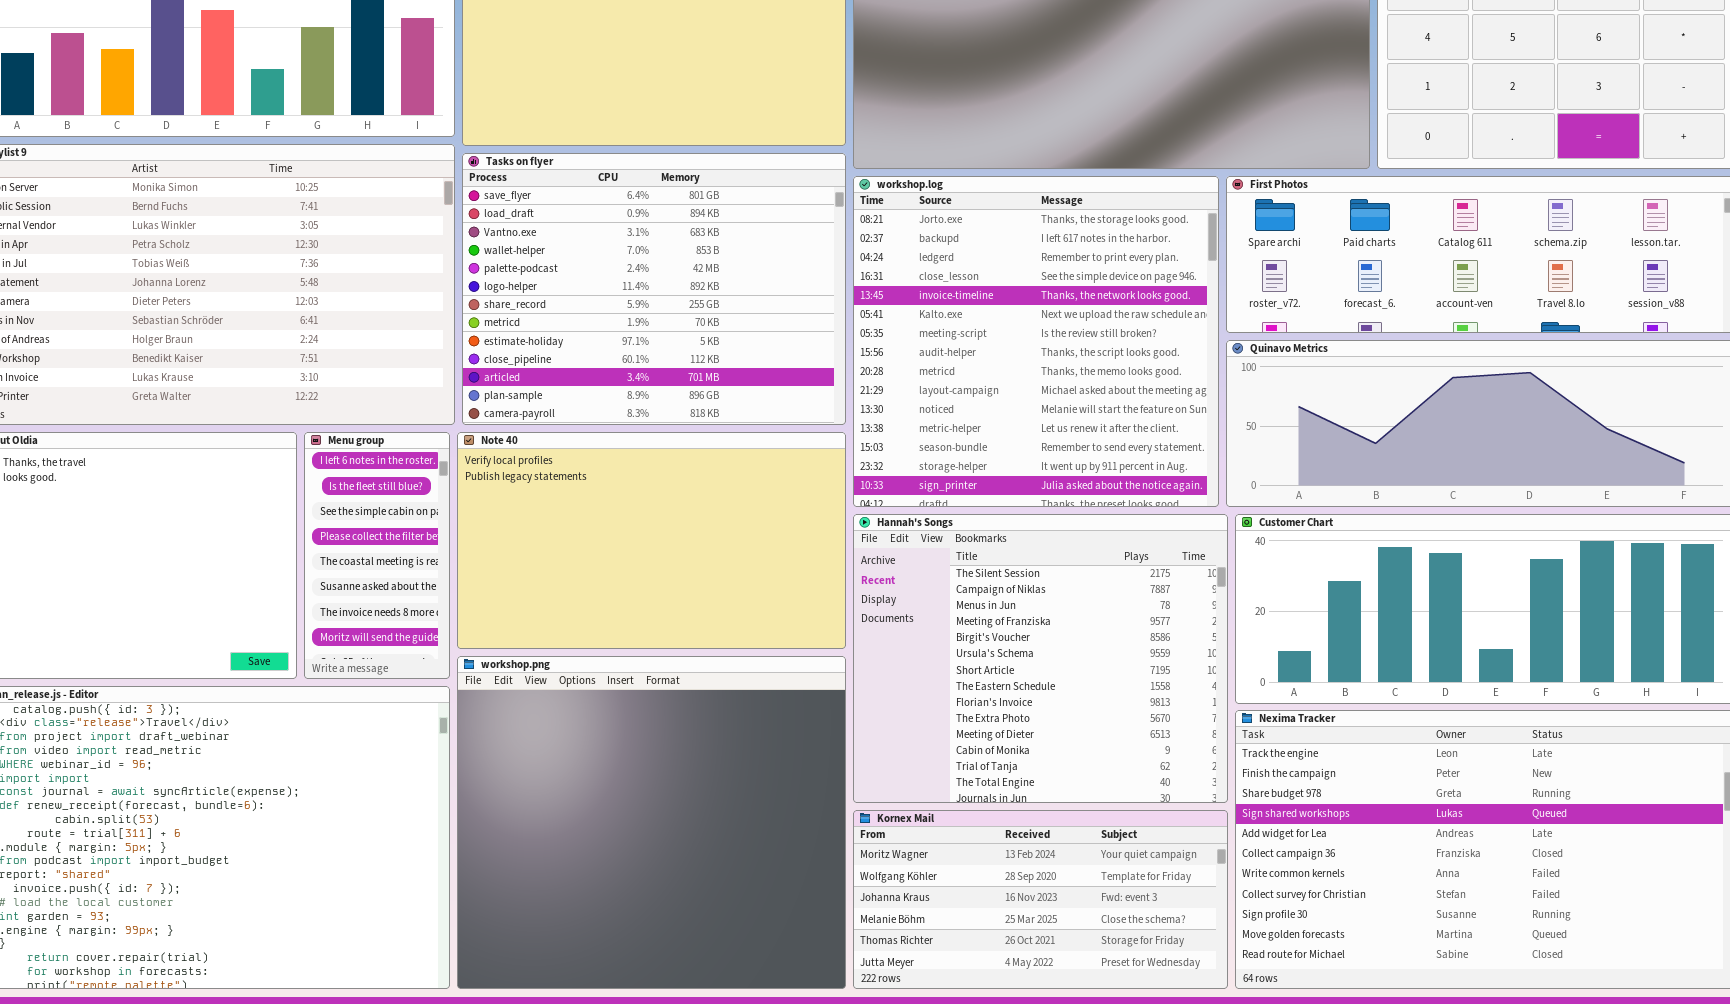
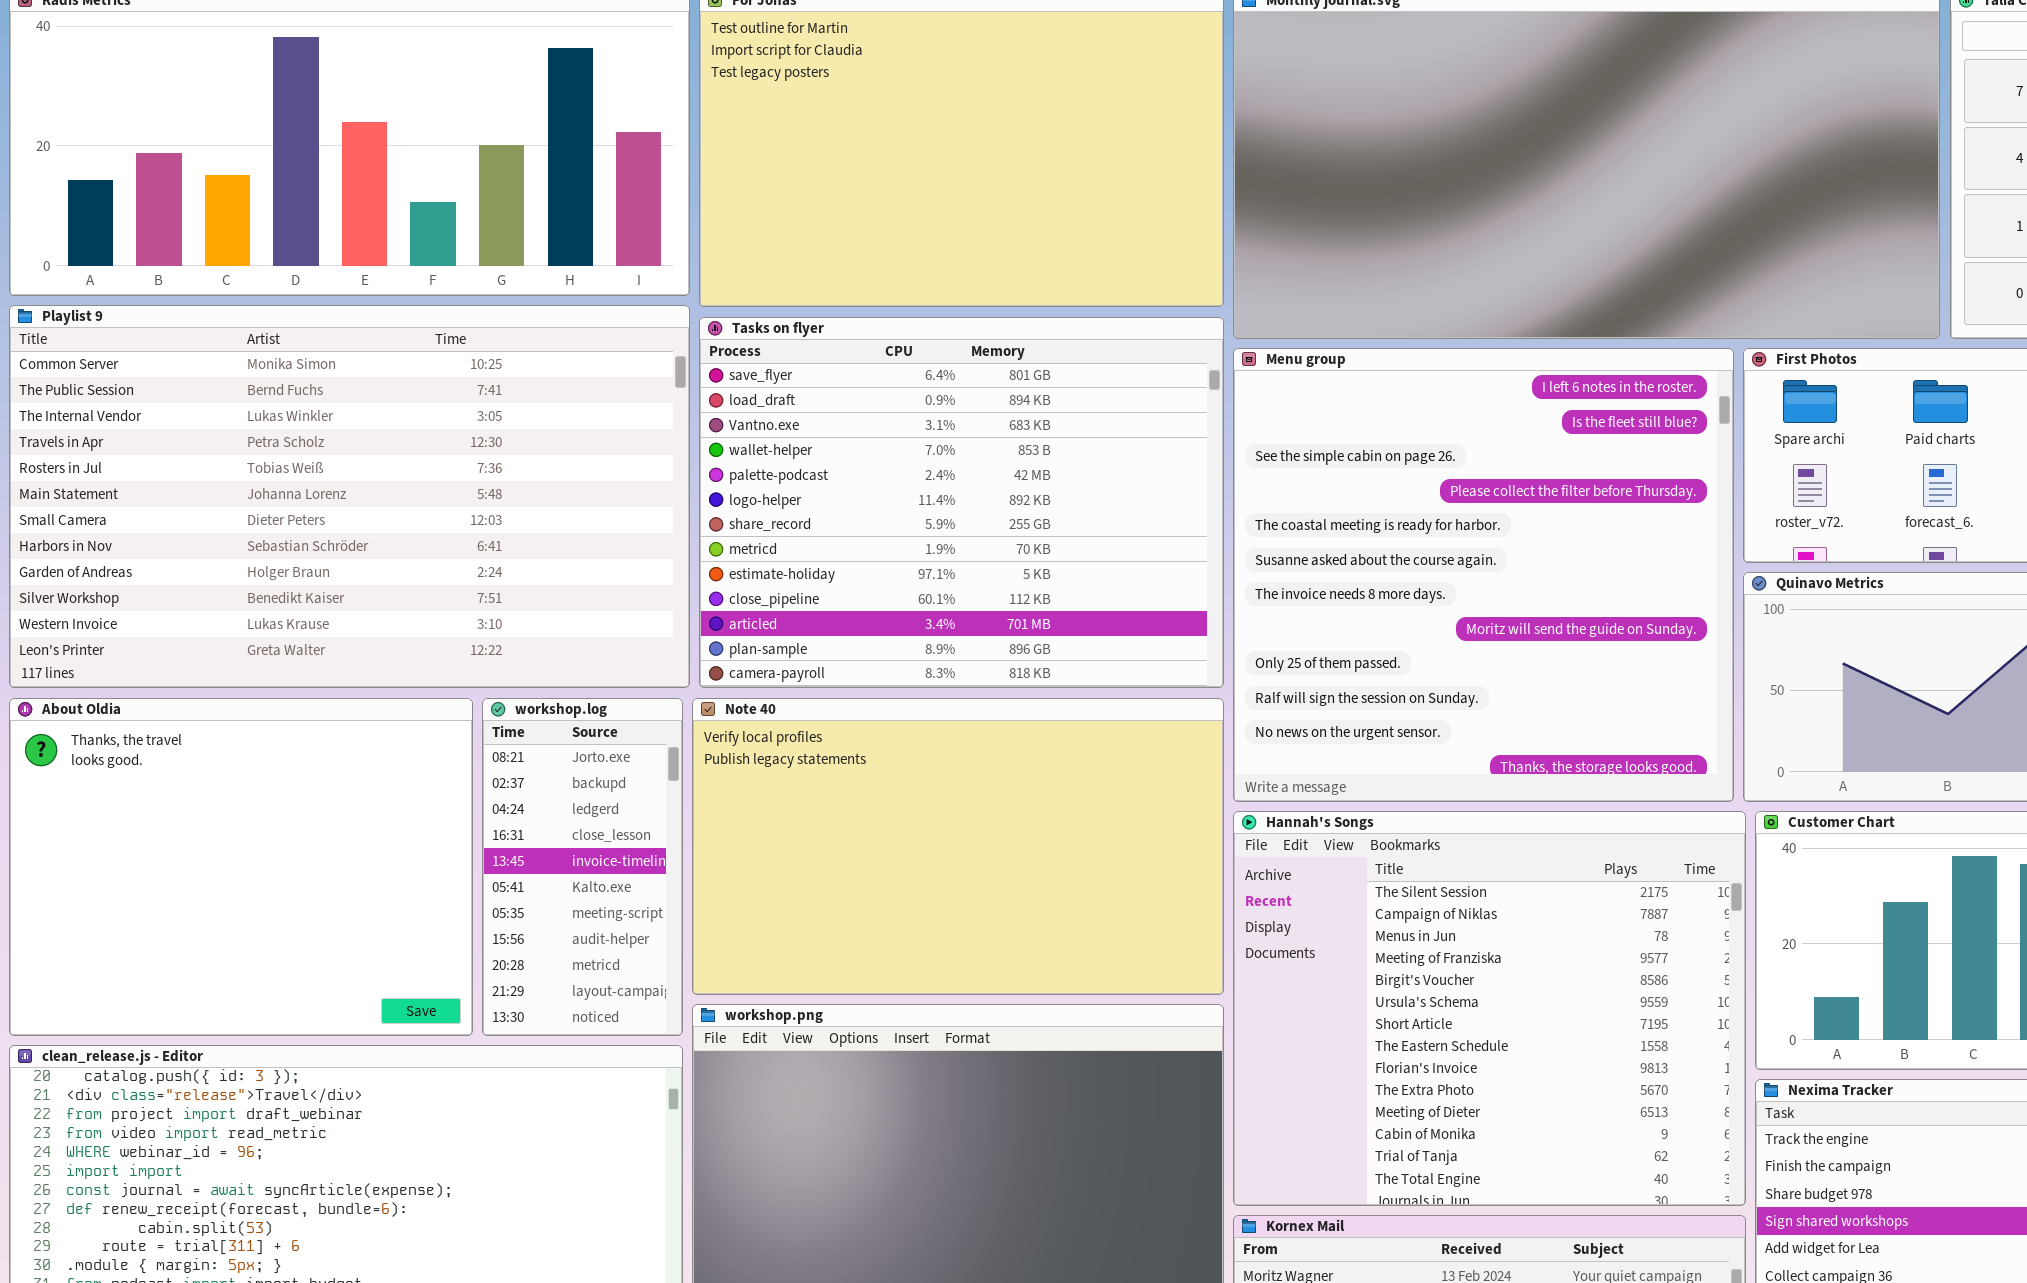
workshop.log: [853,176,1219,507] -> [482,698,683,1036], moved, resized
Menu group: [304,432,450,679] -> [1233,348,1734,802], moved, resized

